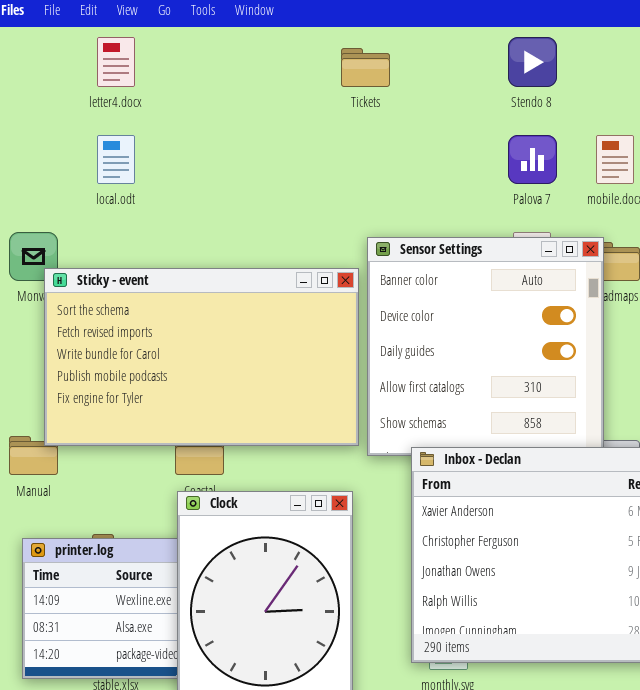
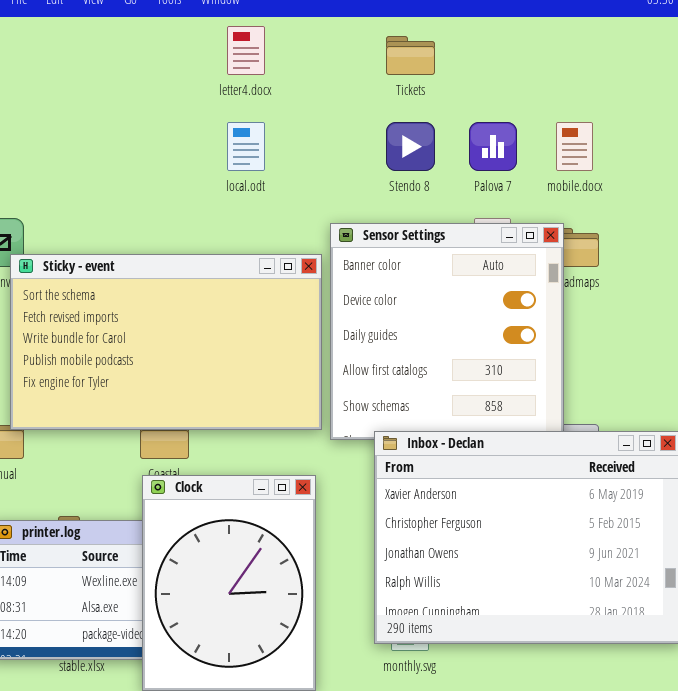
letter4.docx: [97,37,135,87] -> [227,26,265,75], moved
Stendo 8: [508,37,557,87] -> [386,122,435,171], moved
Tickets: [341,48,390,87] -> [386,36,435,75], moved
local.odt: [97,135,135,184] -> [227,122,265,171], moved

